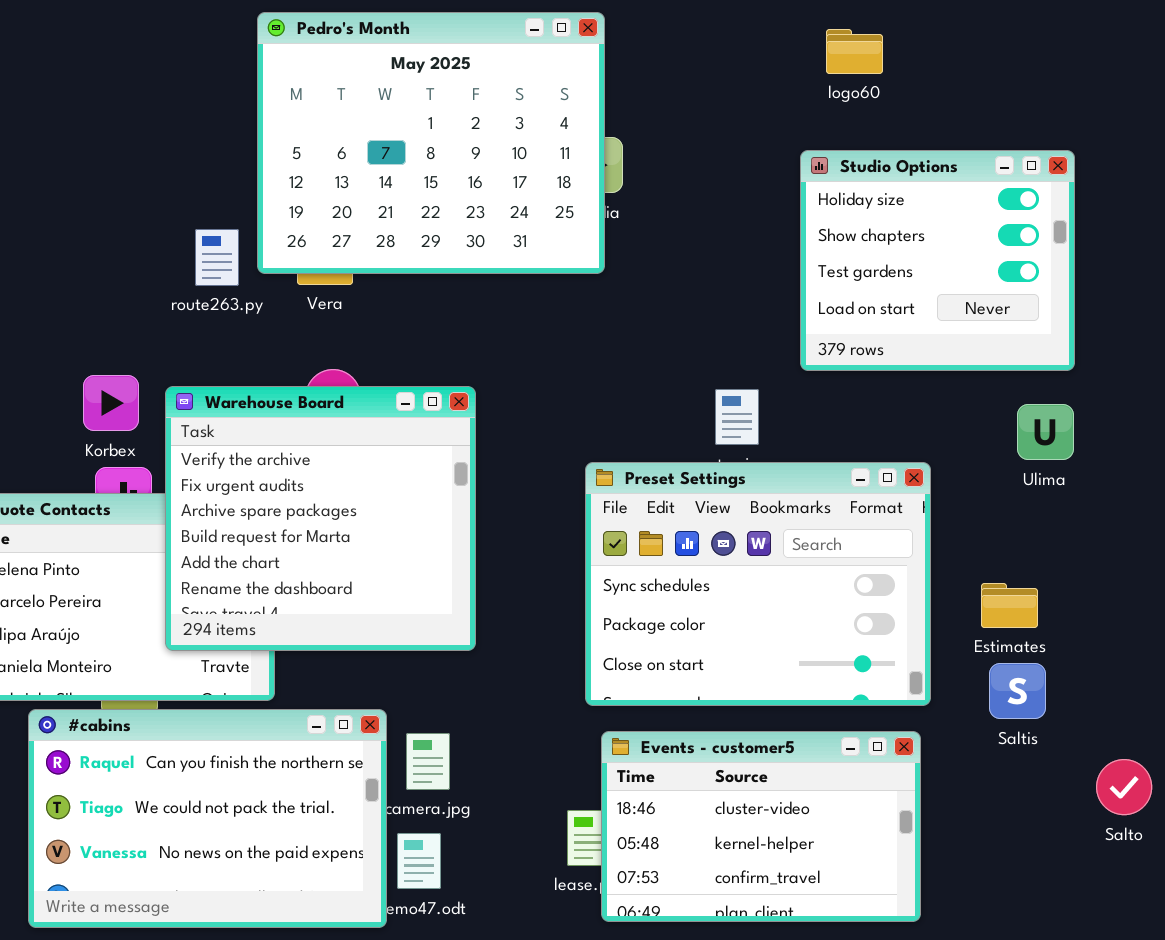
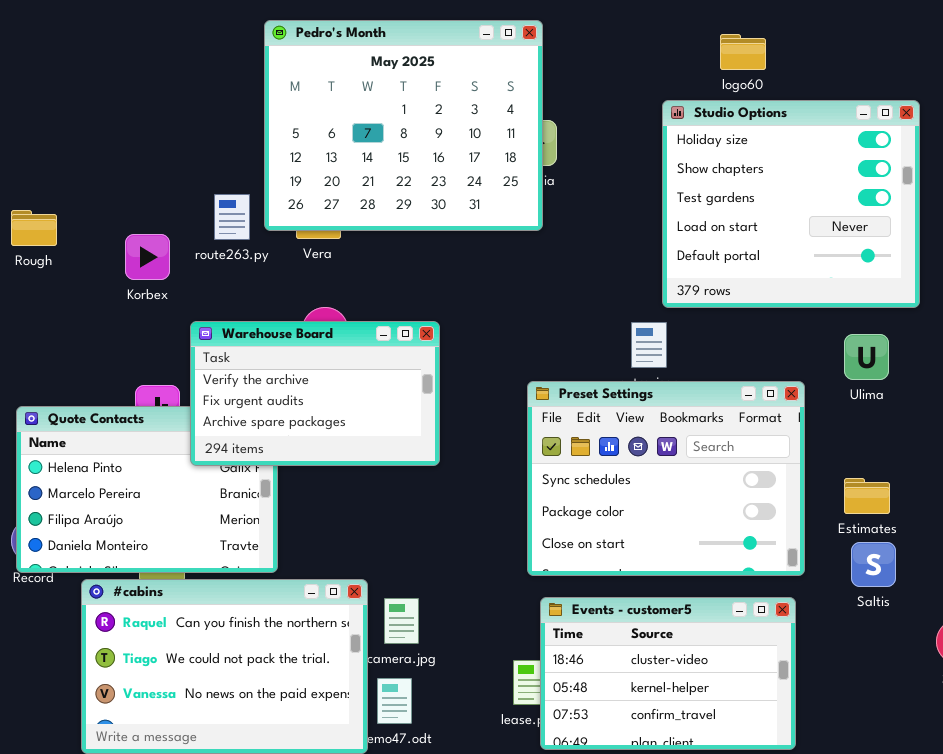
Studio Options: [800,150,1075,371] -> [662,100,920,308], resized
Korbex: [83,375,139,431] -> [125,234,170,280], moved
Warehouse Board: [165,386,476,651] -> [190,321,440,466], resized
Ulima: [1017,404,1074,460] -> [844,334,889,380], moved

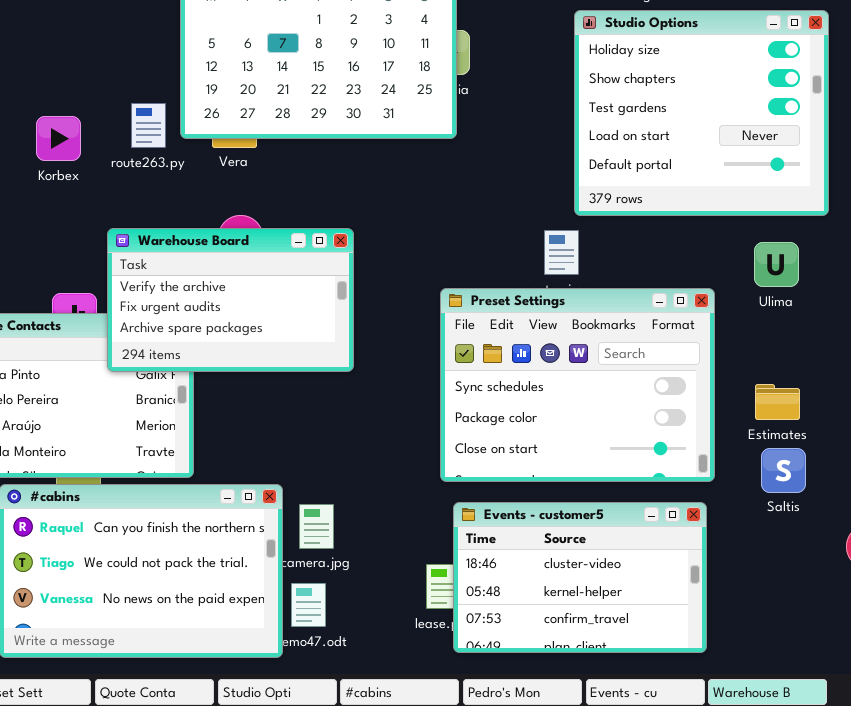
Korbex: [125,234,170,280] -> [36,116,81,161], moved

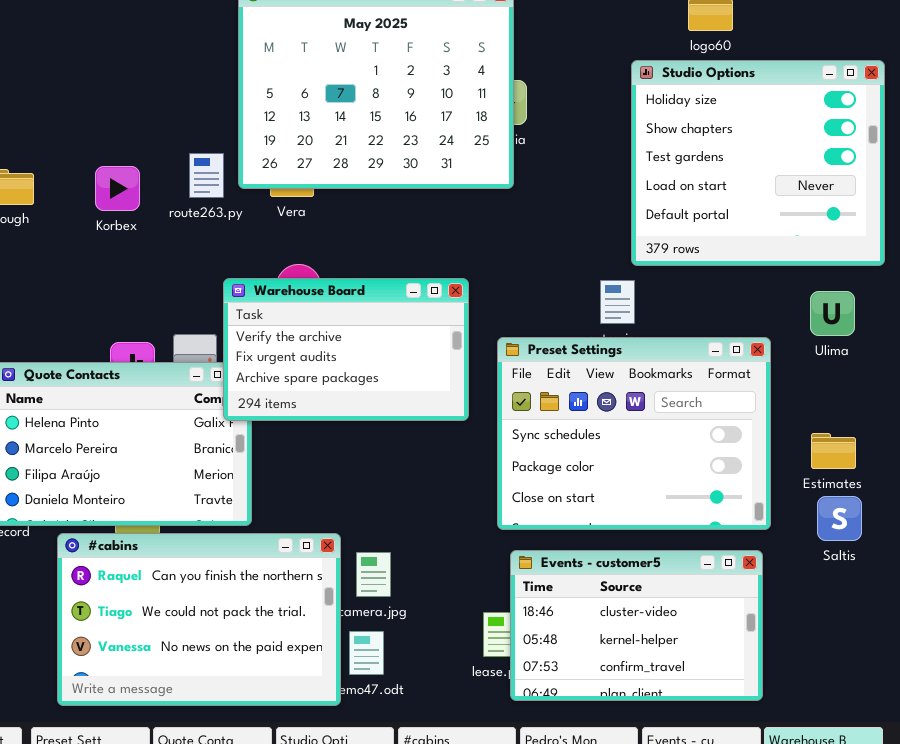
Warehouse Board: [107,228,354,372] -> [223,278,469,421], moved

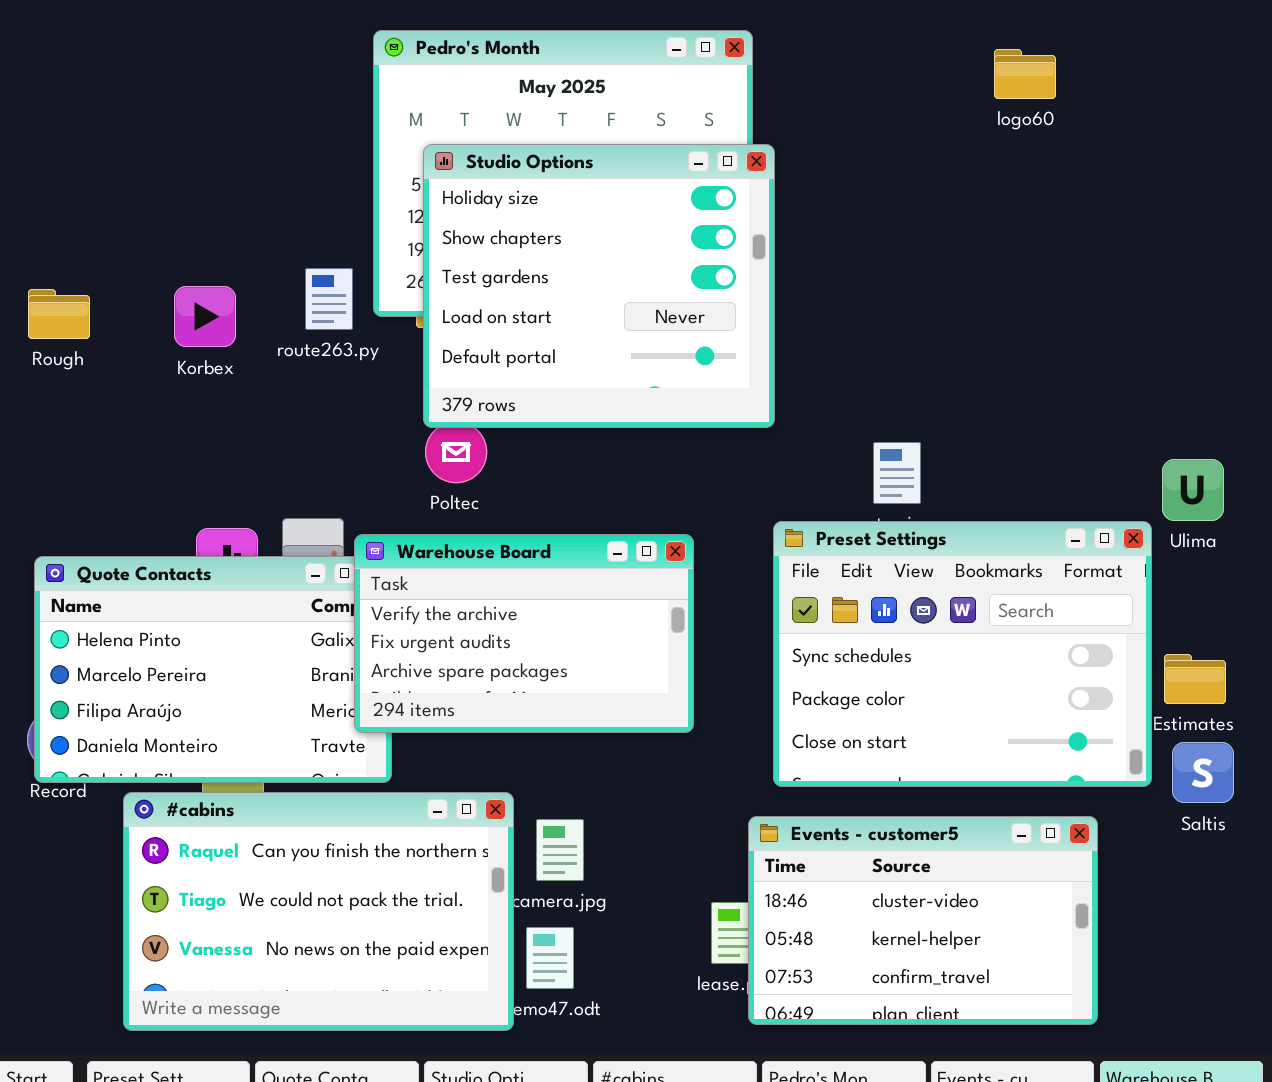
Studio Options: [631,60,885,266] -> [423,144,775,428], moved
Warehouse Board: [223,278,469,421] -> [354,534,694,733], moved
Preset Settings: [497,337,771,530] -> [773,521,1152,787], moved

